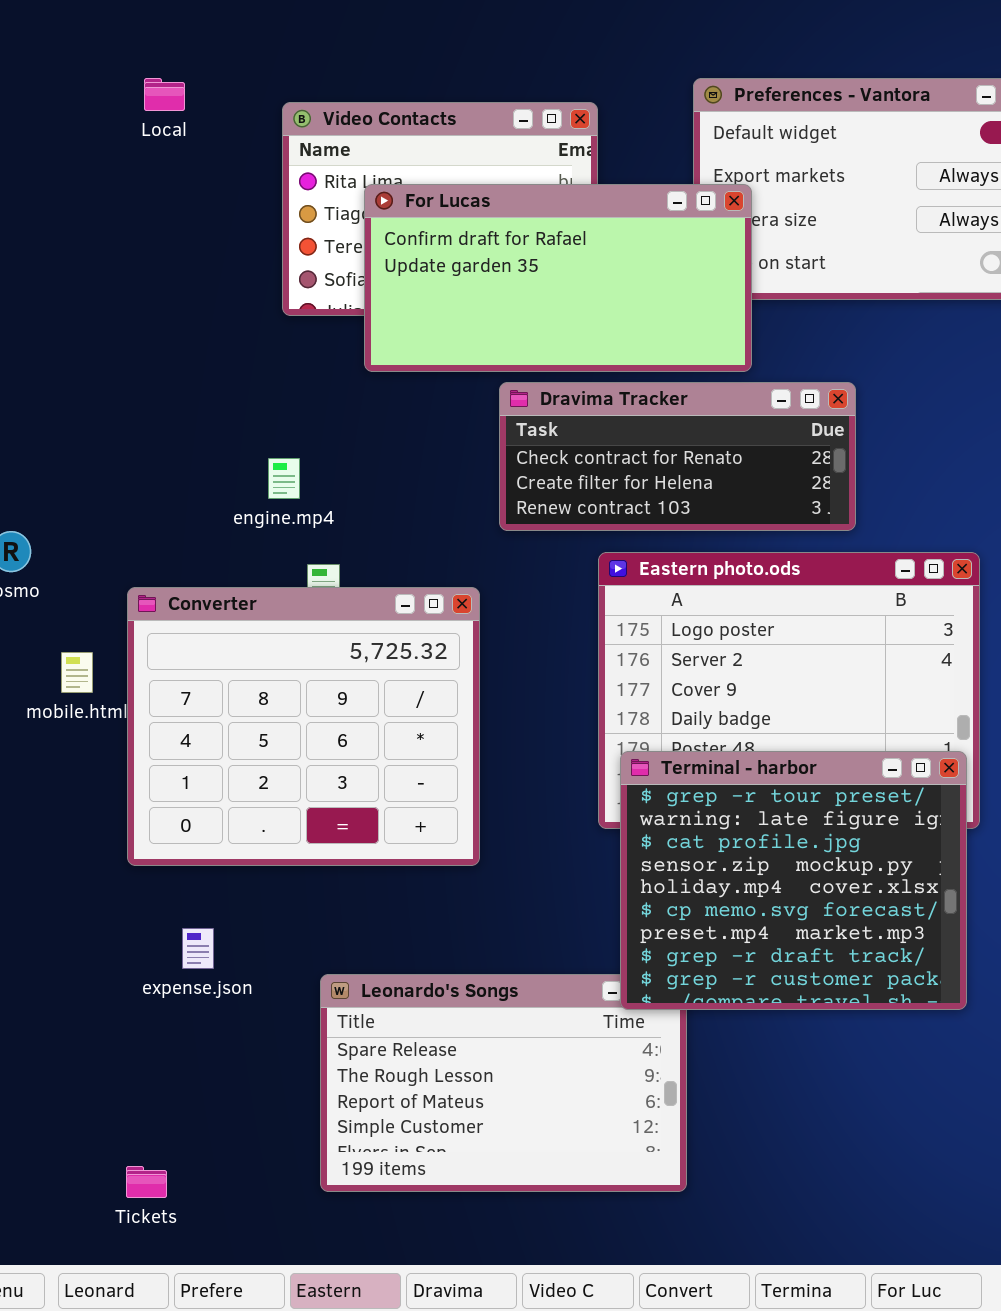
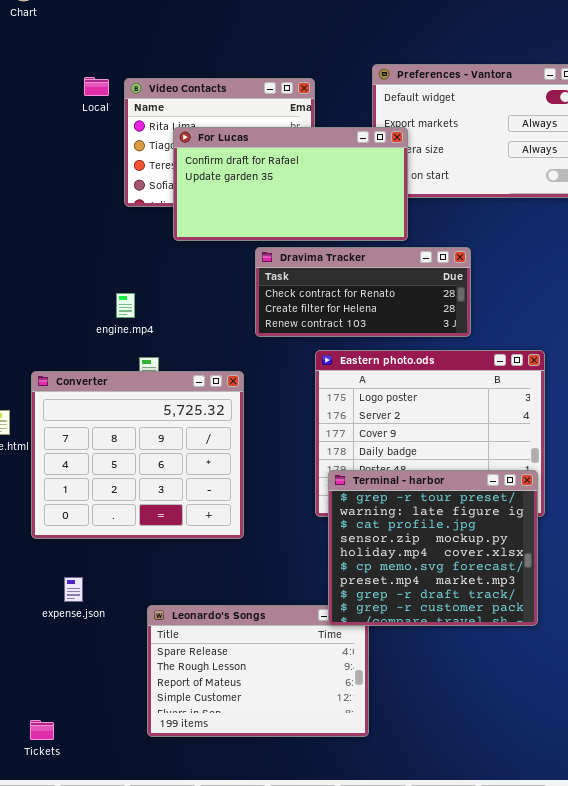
Local: [144,78,185,111] -> [84,77,109,96], moved

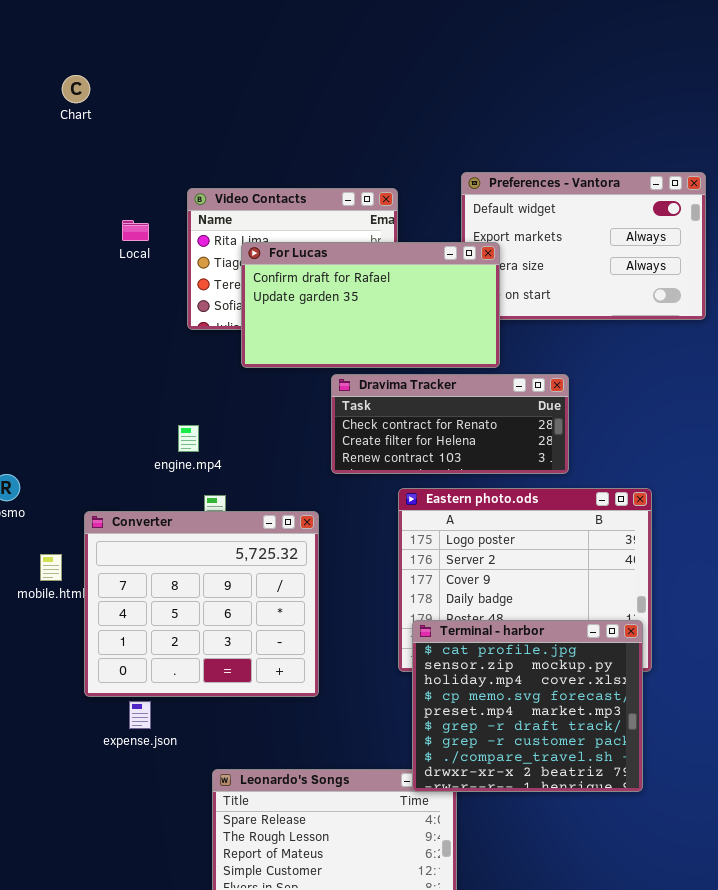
Local: [84,77,109,96] -> [122,220,149,241], moved
Terminal - harbor: [328,470,538,626] -> [412,620,643,792], scrolled down 2 rows
expense.json: [64,577,83,602] -> [129,701,151,729], moved

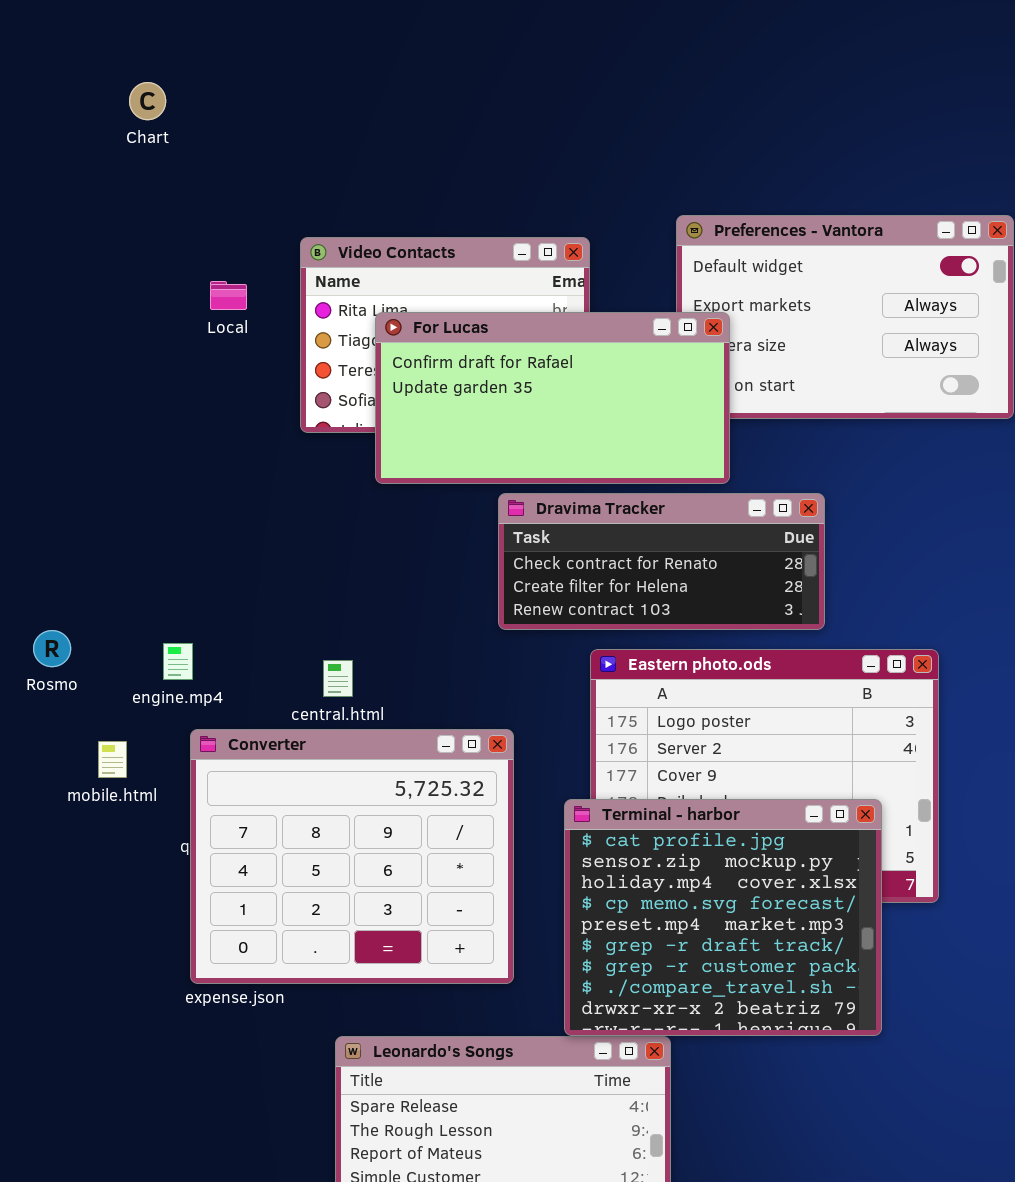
engine.mp4: [178,425,199,452] -> [163,643,193,680], moved
Converter: [84,511,319,697] -> [190,729,514,984], moved
Terminal - harbor: [412,620,643,792] -> [564,799,882,1036], moved

